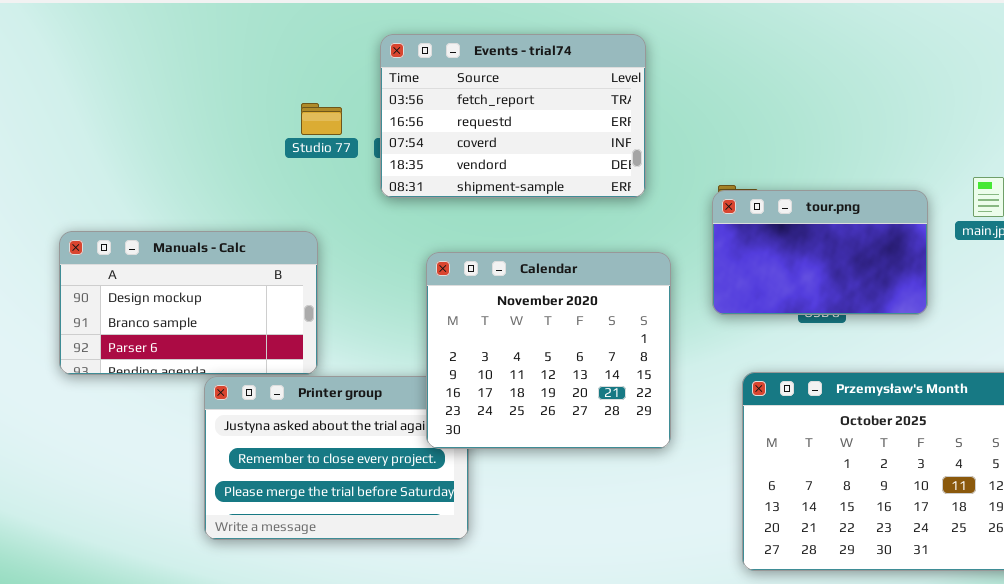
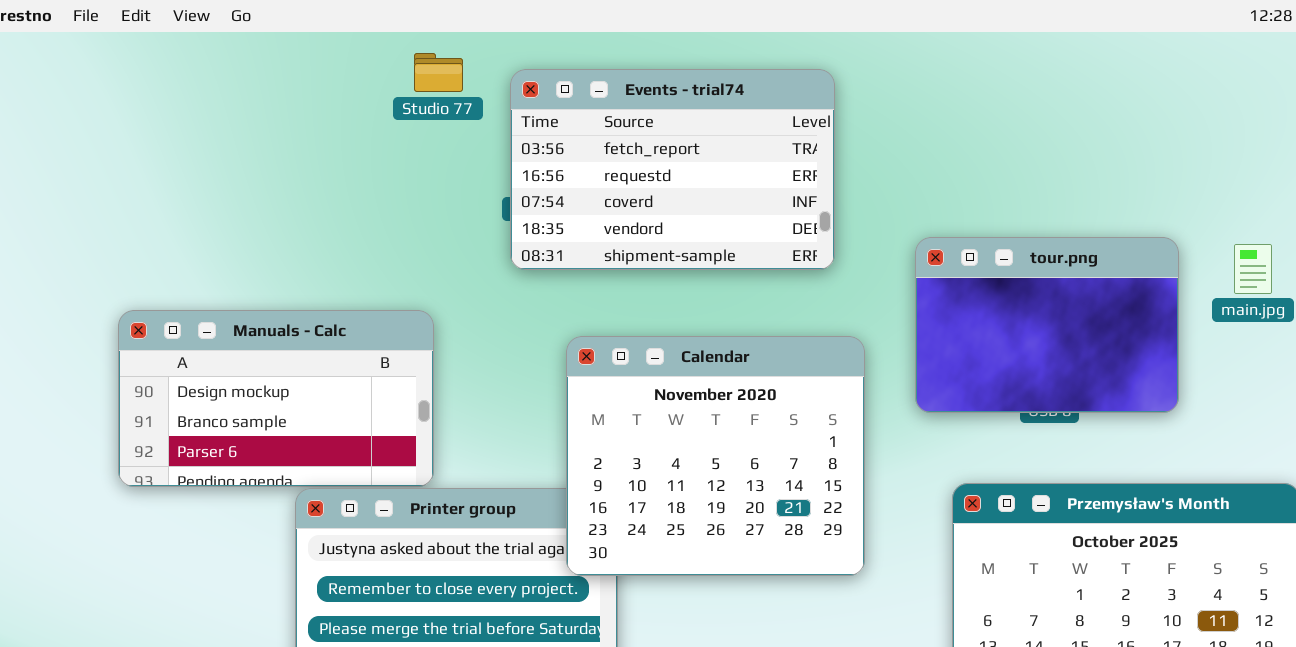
Studio 77: [301,103,342,135] -> [414,53,463,92], moved
tour.png: [712,190,928,315] -> [915,237,1179,413], resized

